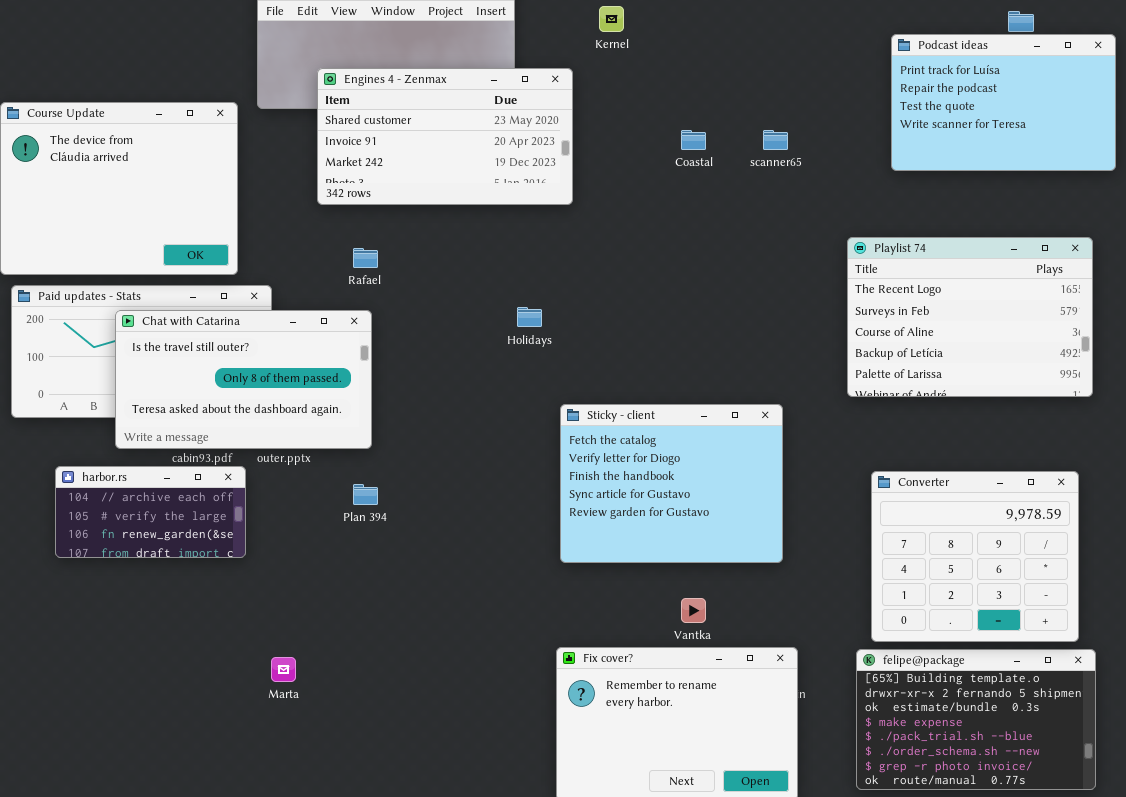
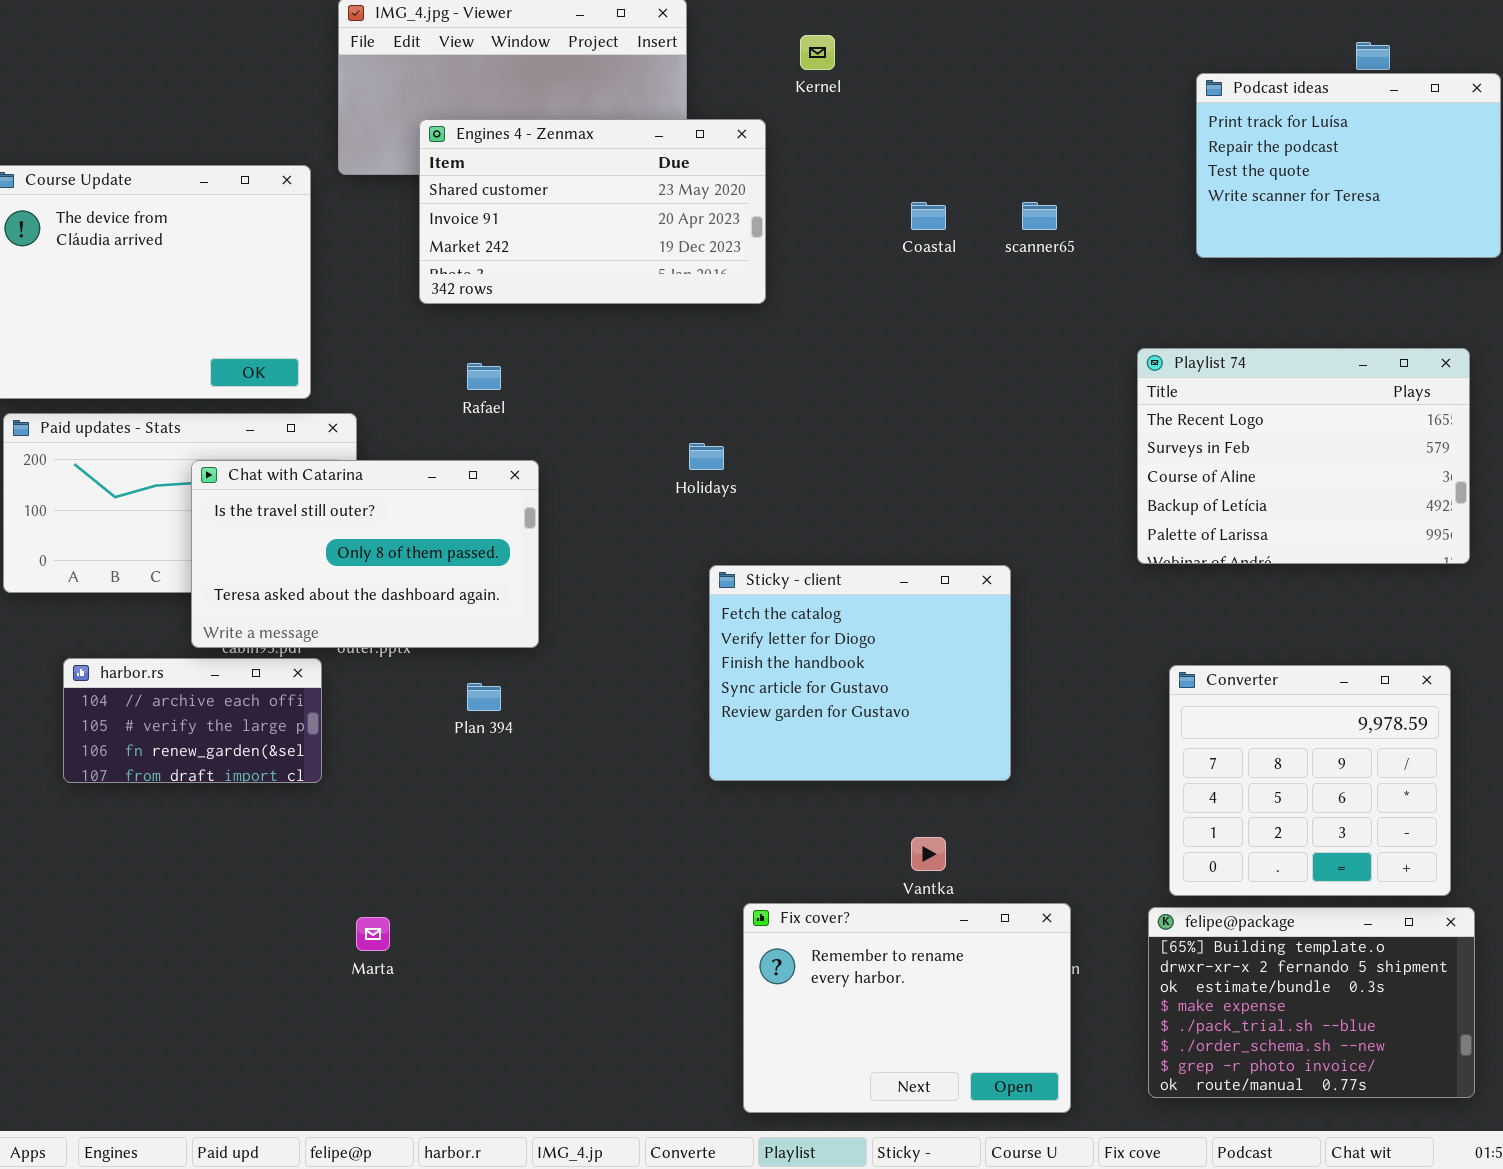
Chat with Catarina: [115,310,372,449] -> [191,460,539,648], moved
Sticky - client: [560,404,783,563] -> [709,565,1011,781], moved

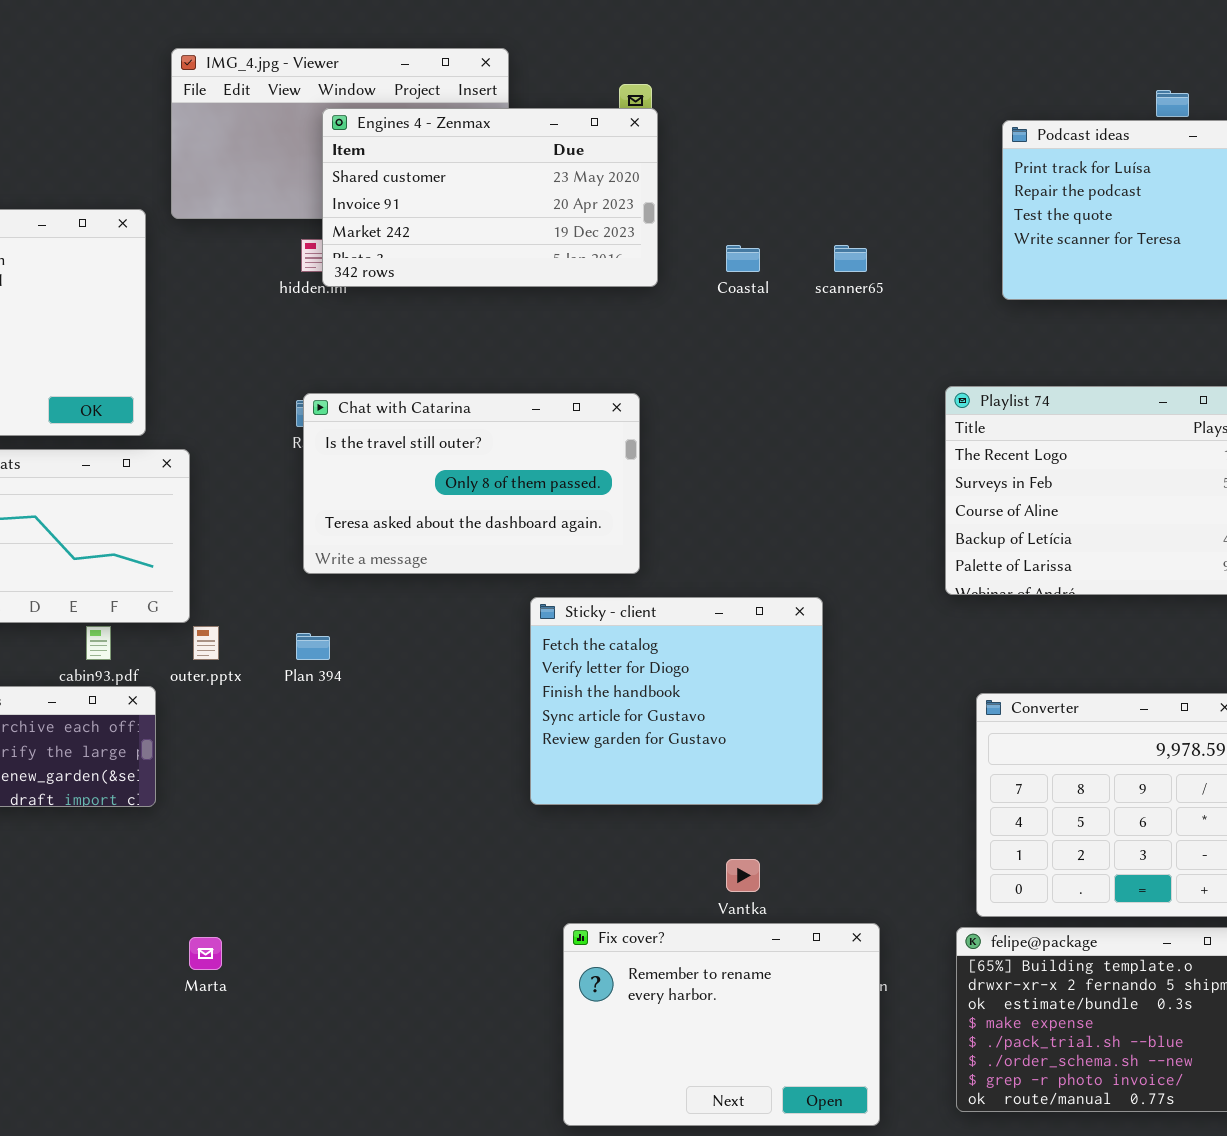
Engines 4 - Zenmax: [419,119,766,304] -> [322,108,658,287], moved
Chat with Catarina: [191,460,539,648] -> [303,393,640,574], moved
Plan 394: [467,683,501,711] -> [296,633,330,660], moved

